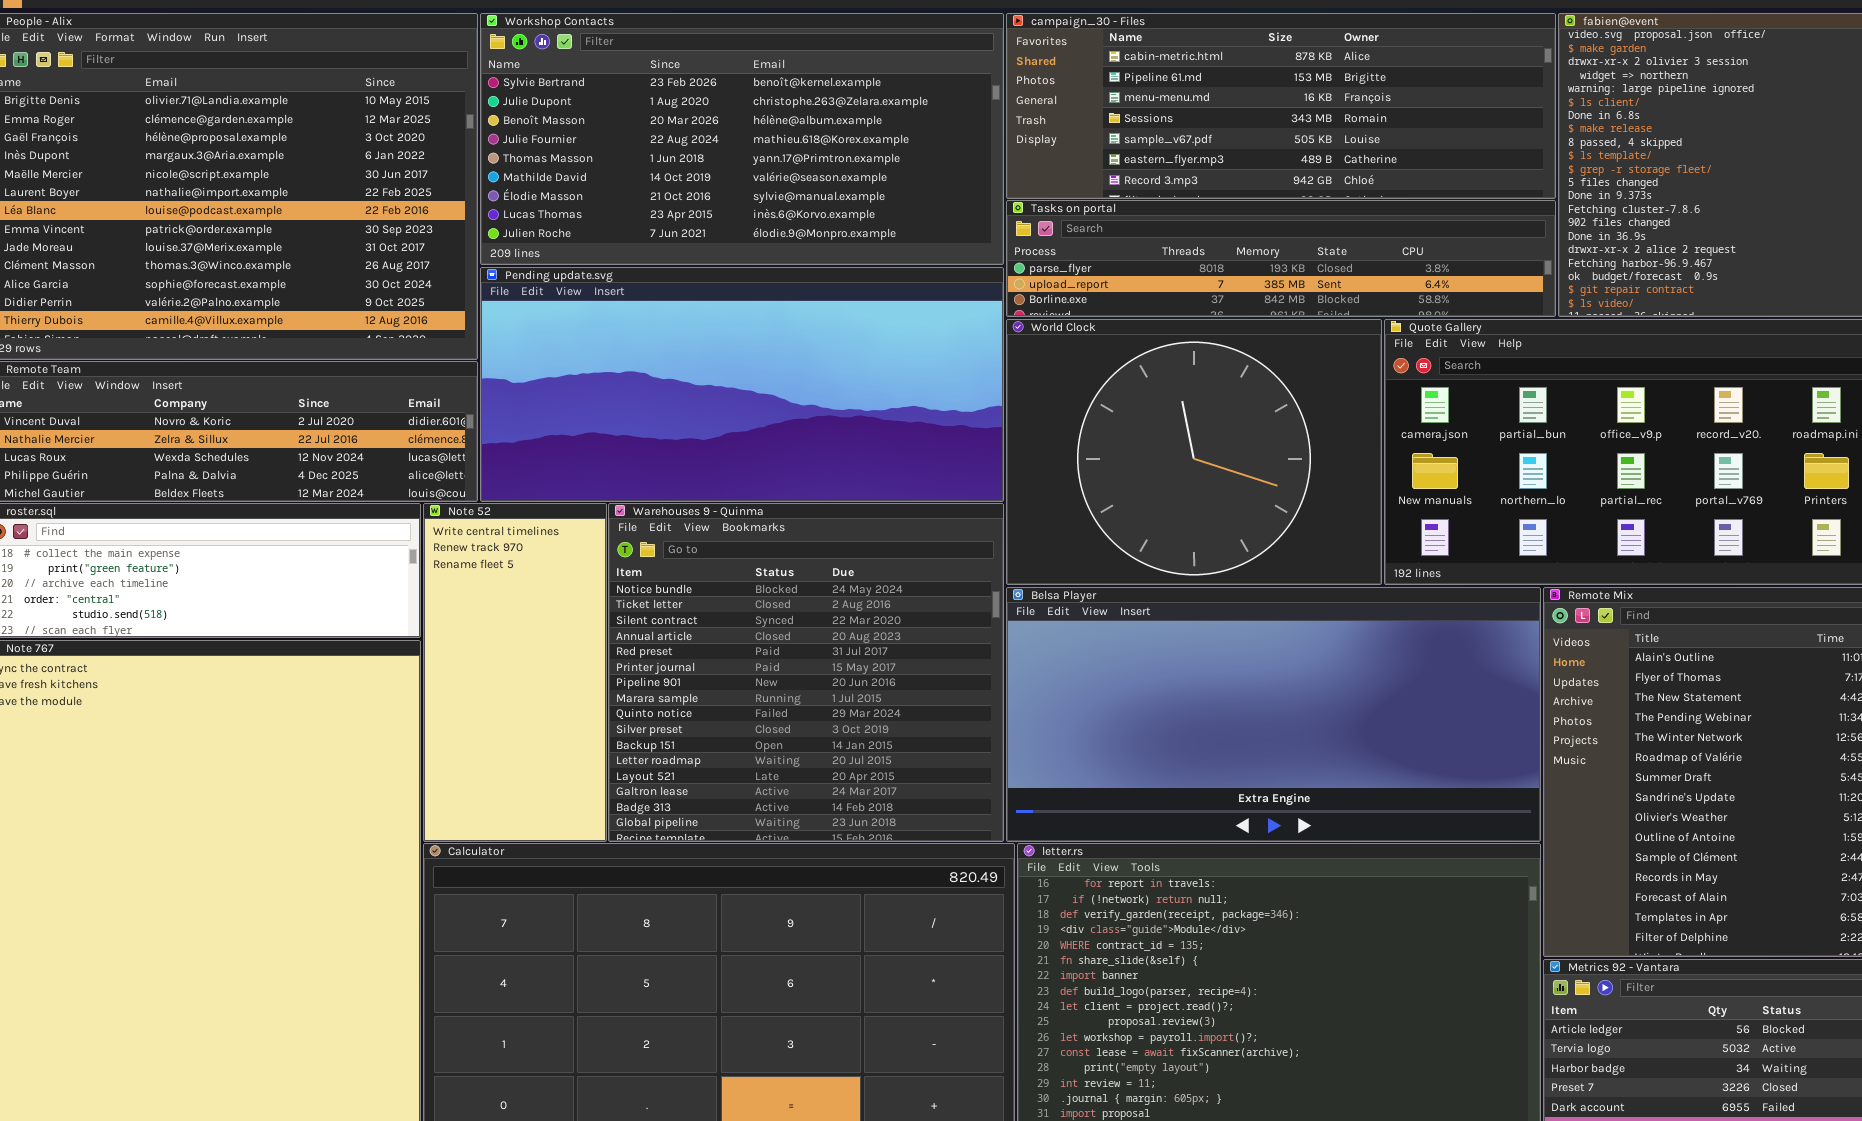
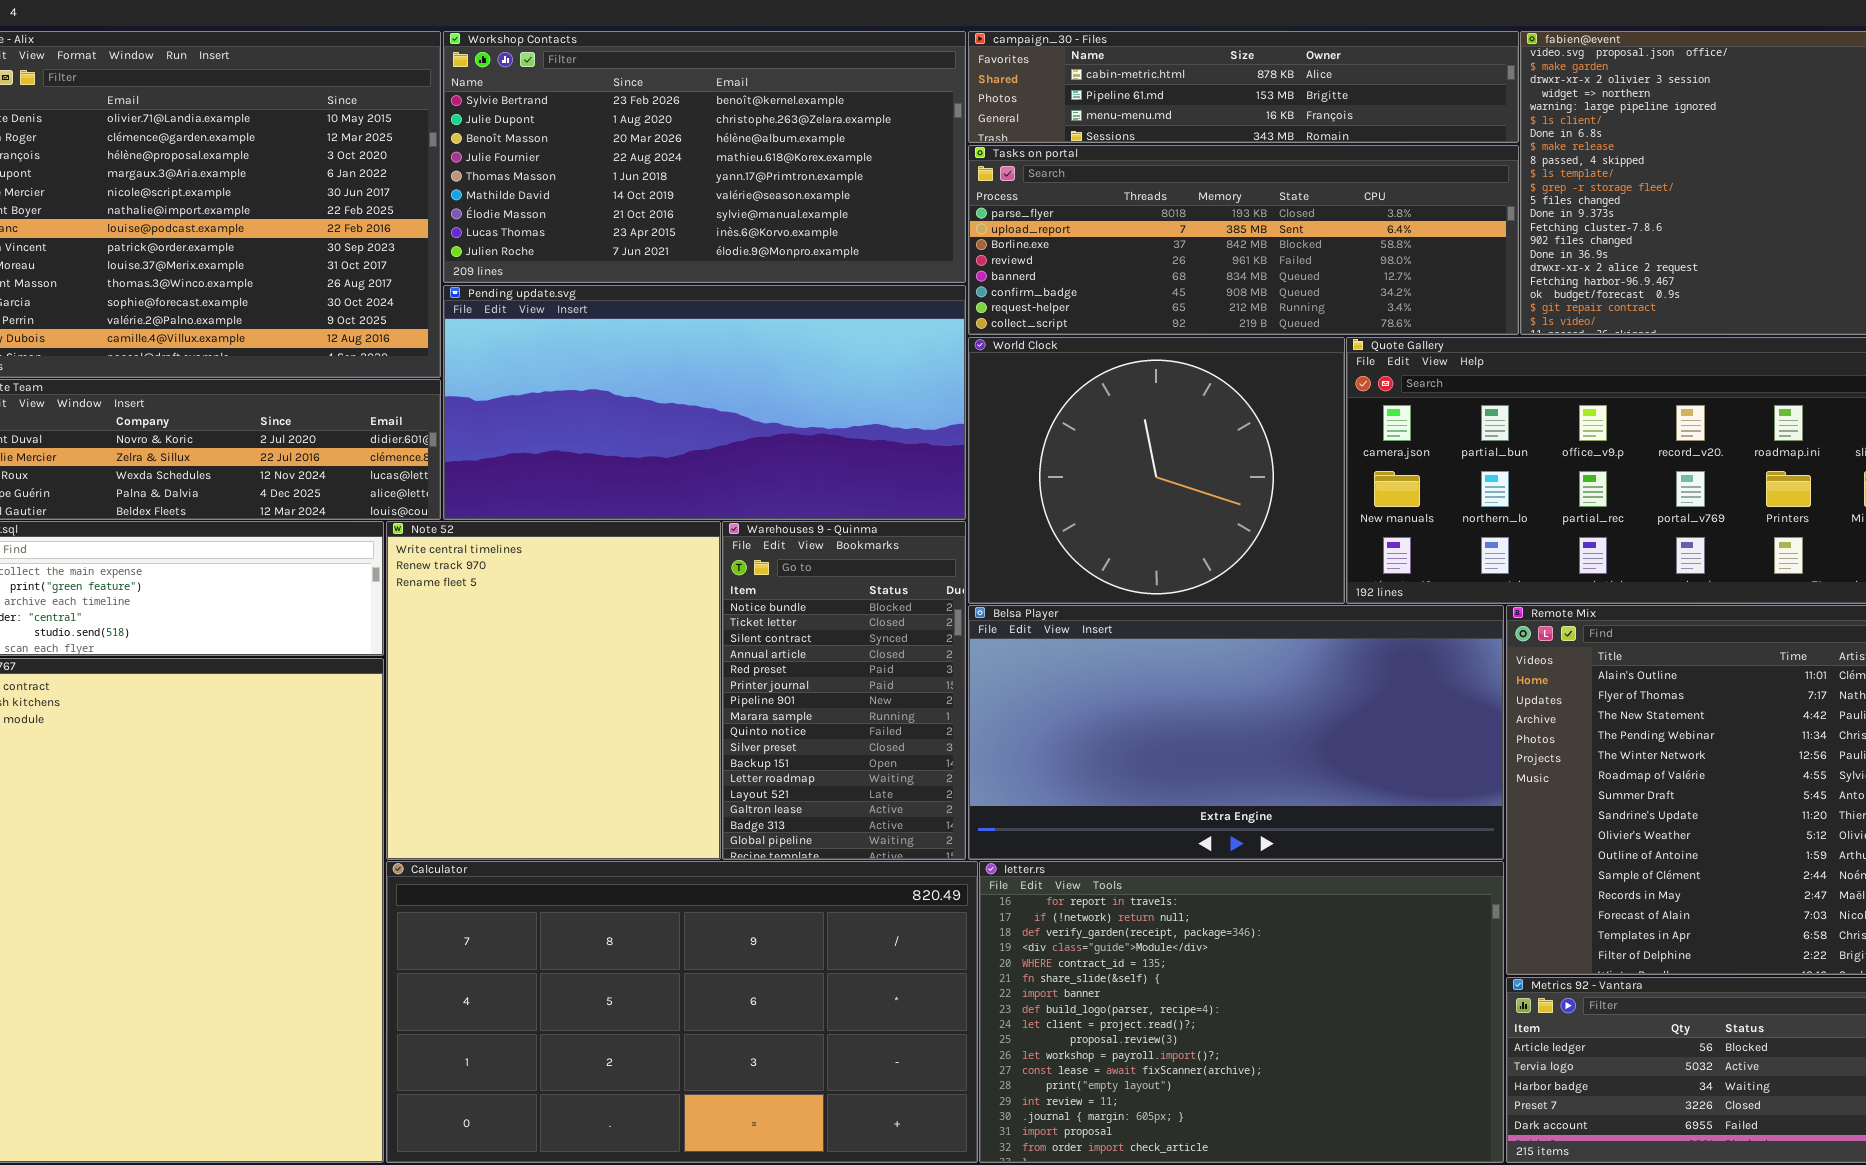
campaign_30 - Files: [1006,13,1556,199] -> [968,31,1519,143], resized
Tasks on portal: [1006,200,1556,317] -> [968,145,1519,335], resized
Note 52: [423,503,607,842] -> [386,521,721,860], resized
Warehouses 9 - Quinma: [608,503,1004,842] -> [722,521,966,860], resized

